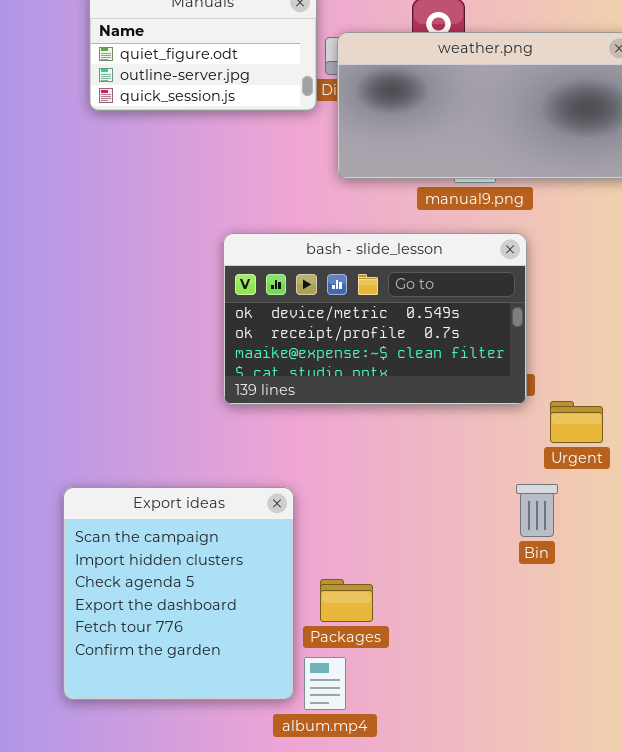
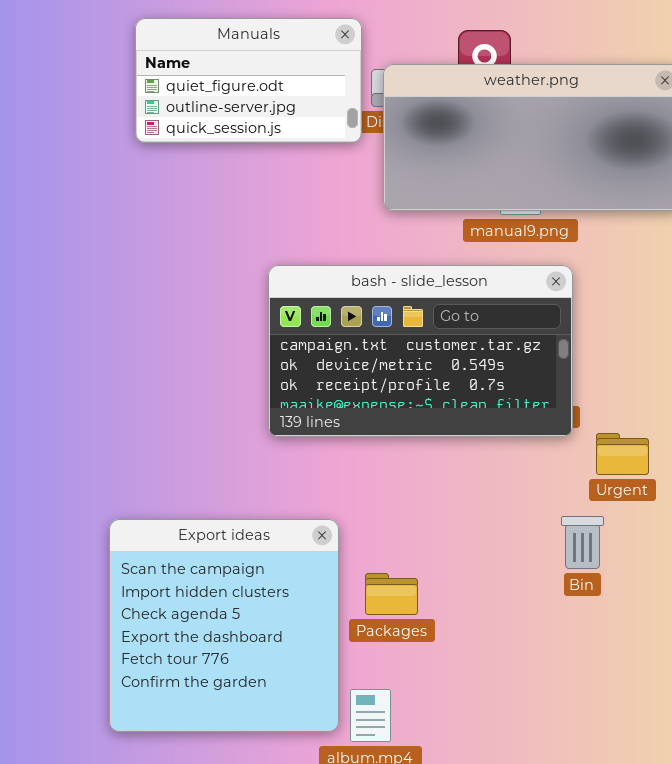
bash - slide_lesson: [223,233,527,405] -> [268,265,573,437], scrolled up 1 row
Packages: [320,579,373,622] -> [365,573,418,615], moved

